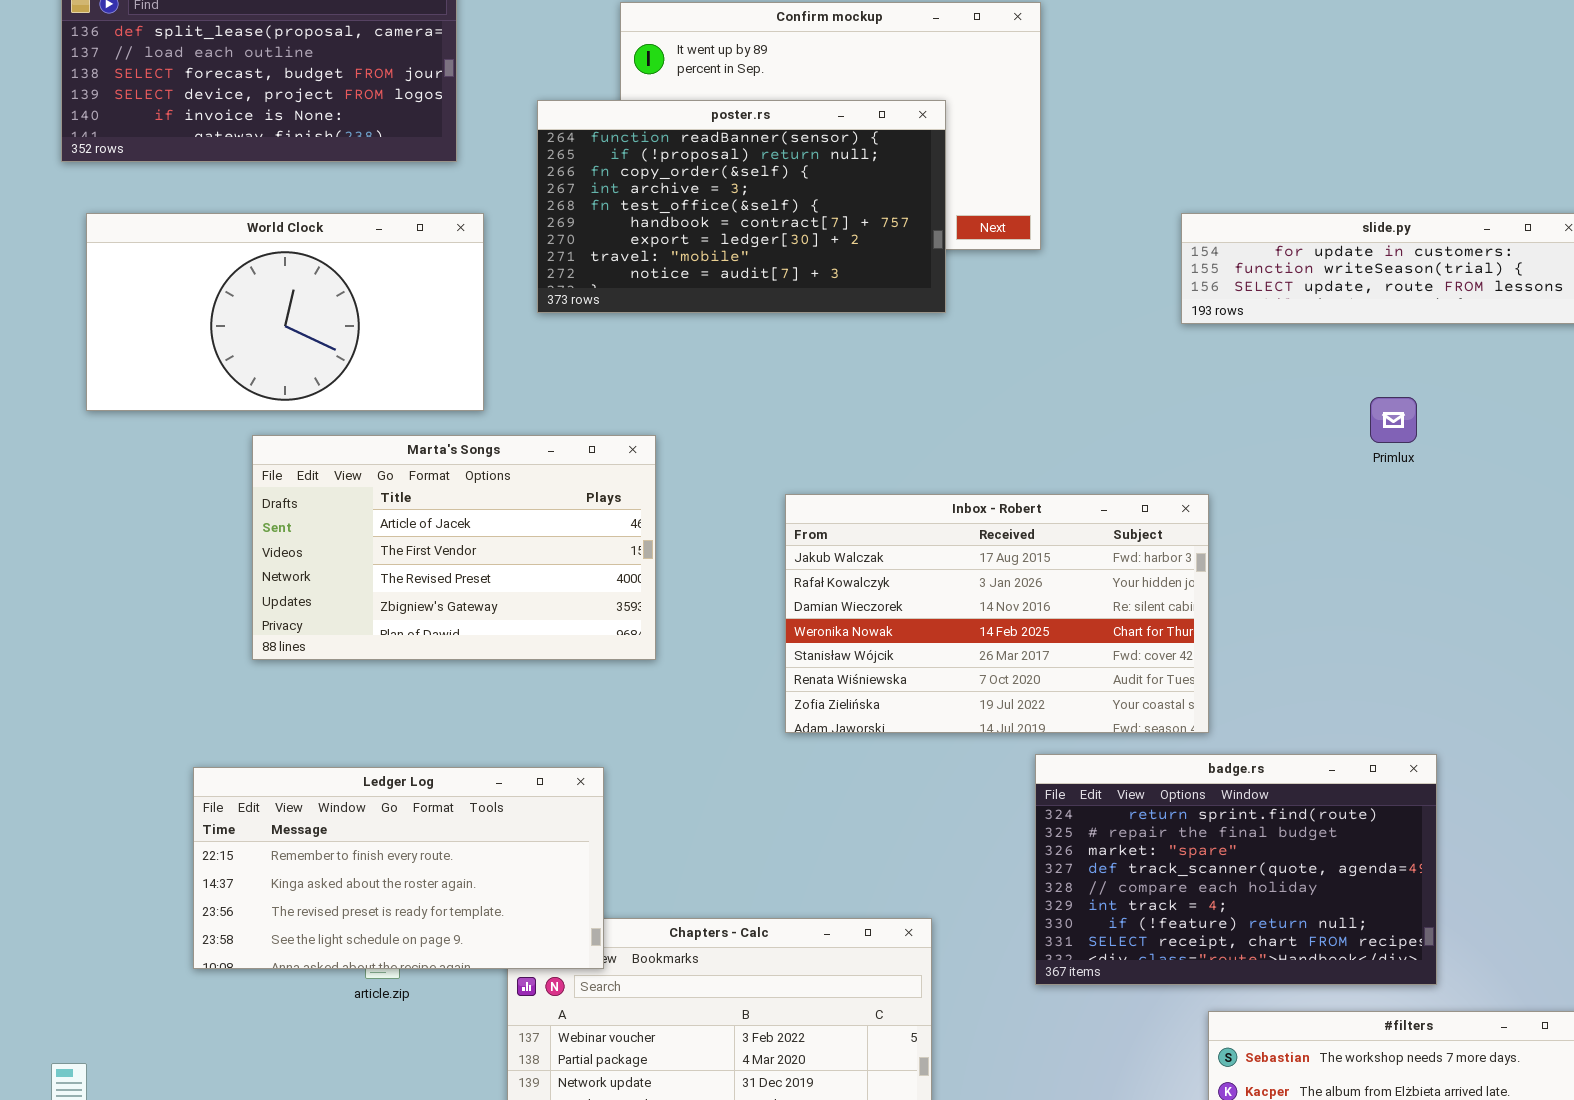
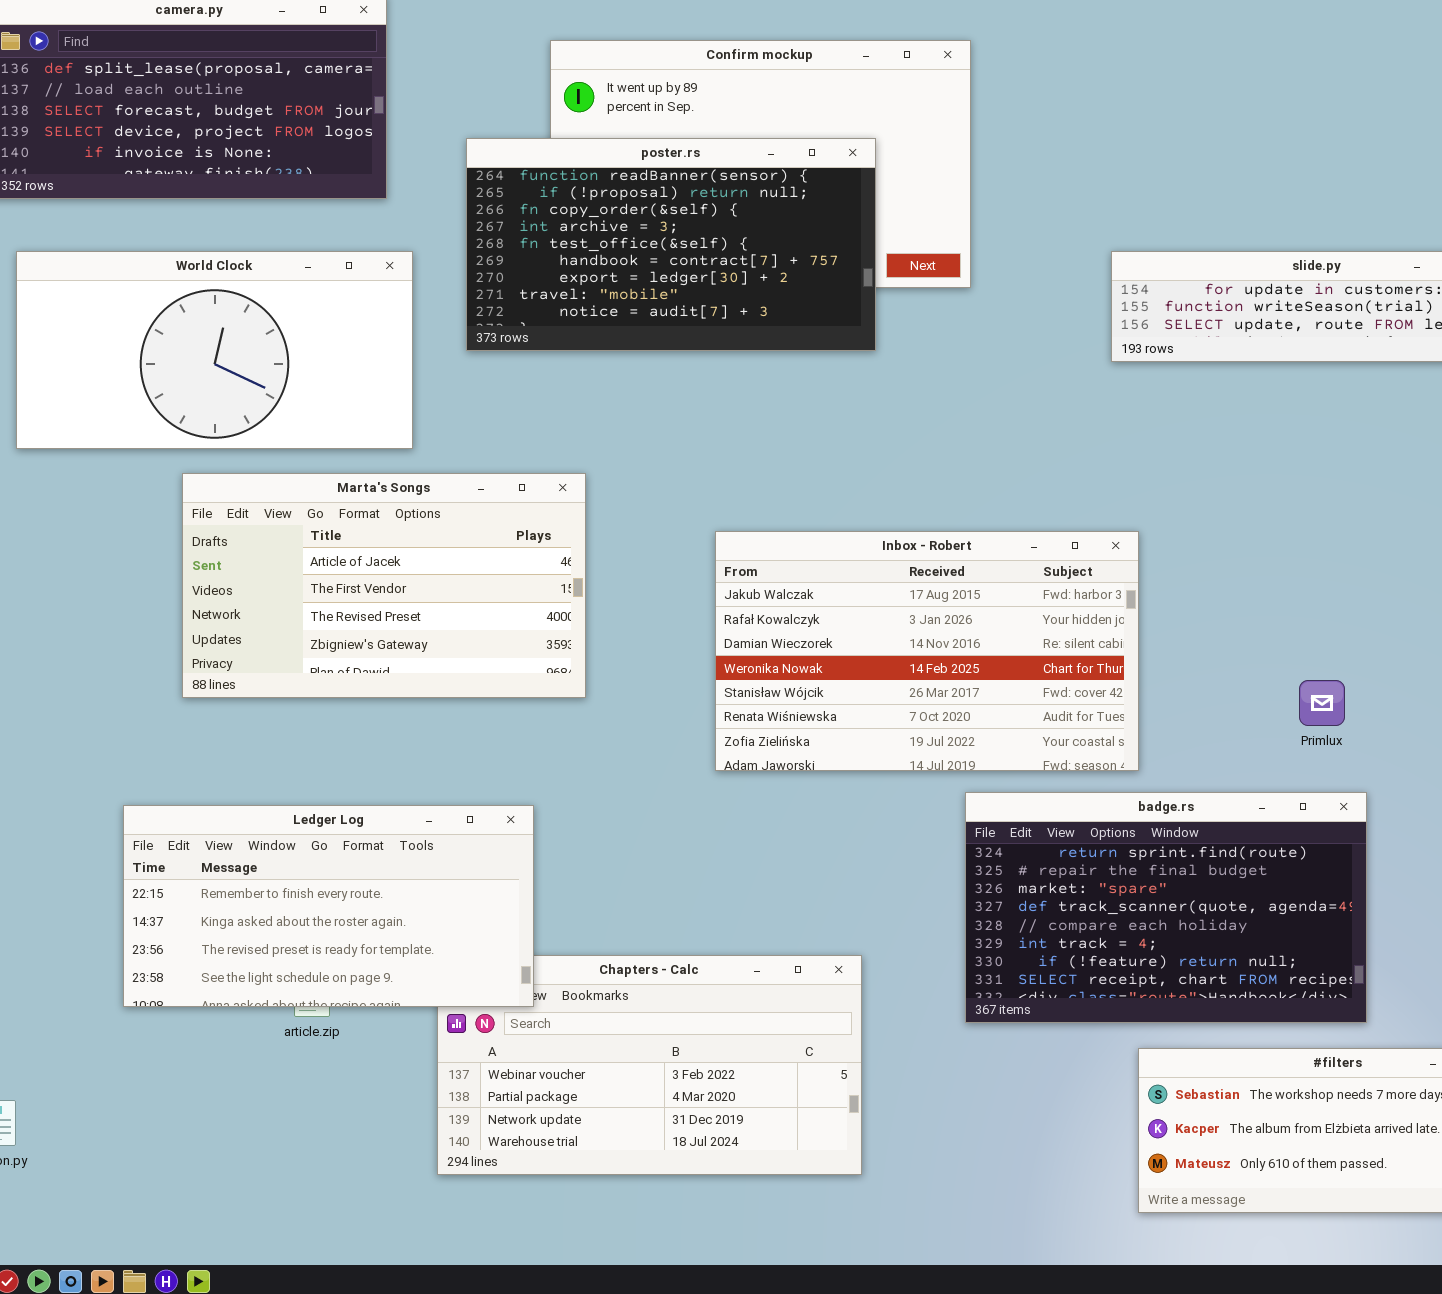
Primlux: [1370,397,1417,443] -> [1299,680,1345,726], moved

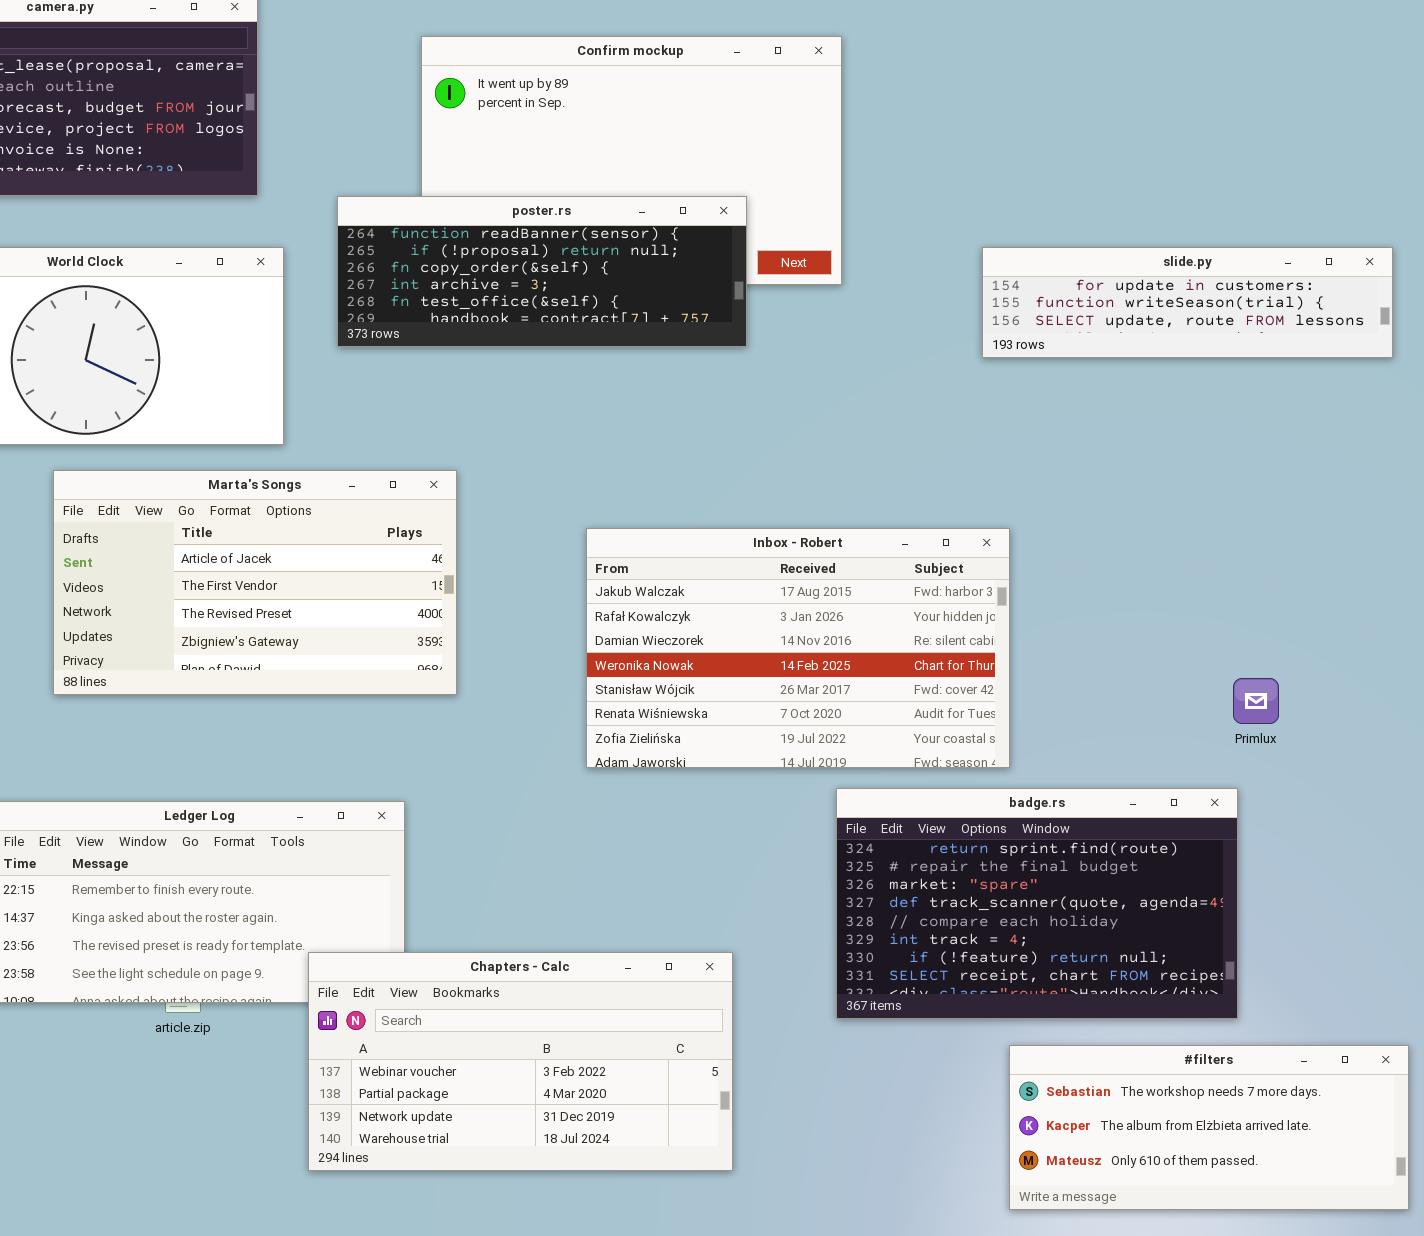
poster.rs: [466,138,876,351] -> [337,196,747,347], resized
Primlux: [1299,680,1345,726] -> [1233,678,1279,724], moved
Chapters - Calc: [437,955,862,1175] -> [308,952,733,1171], raised

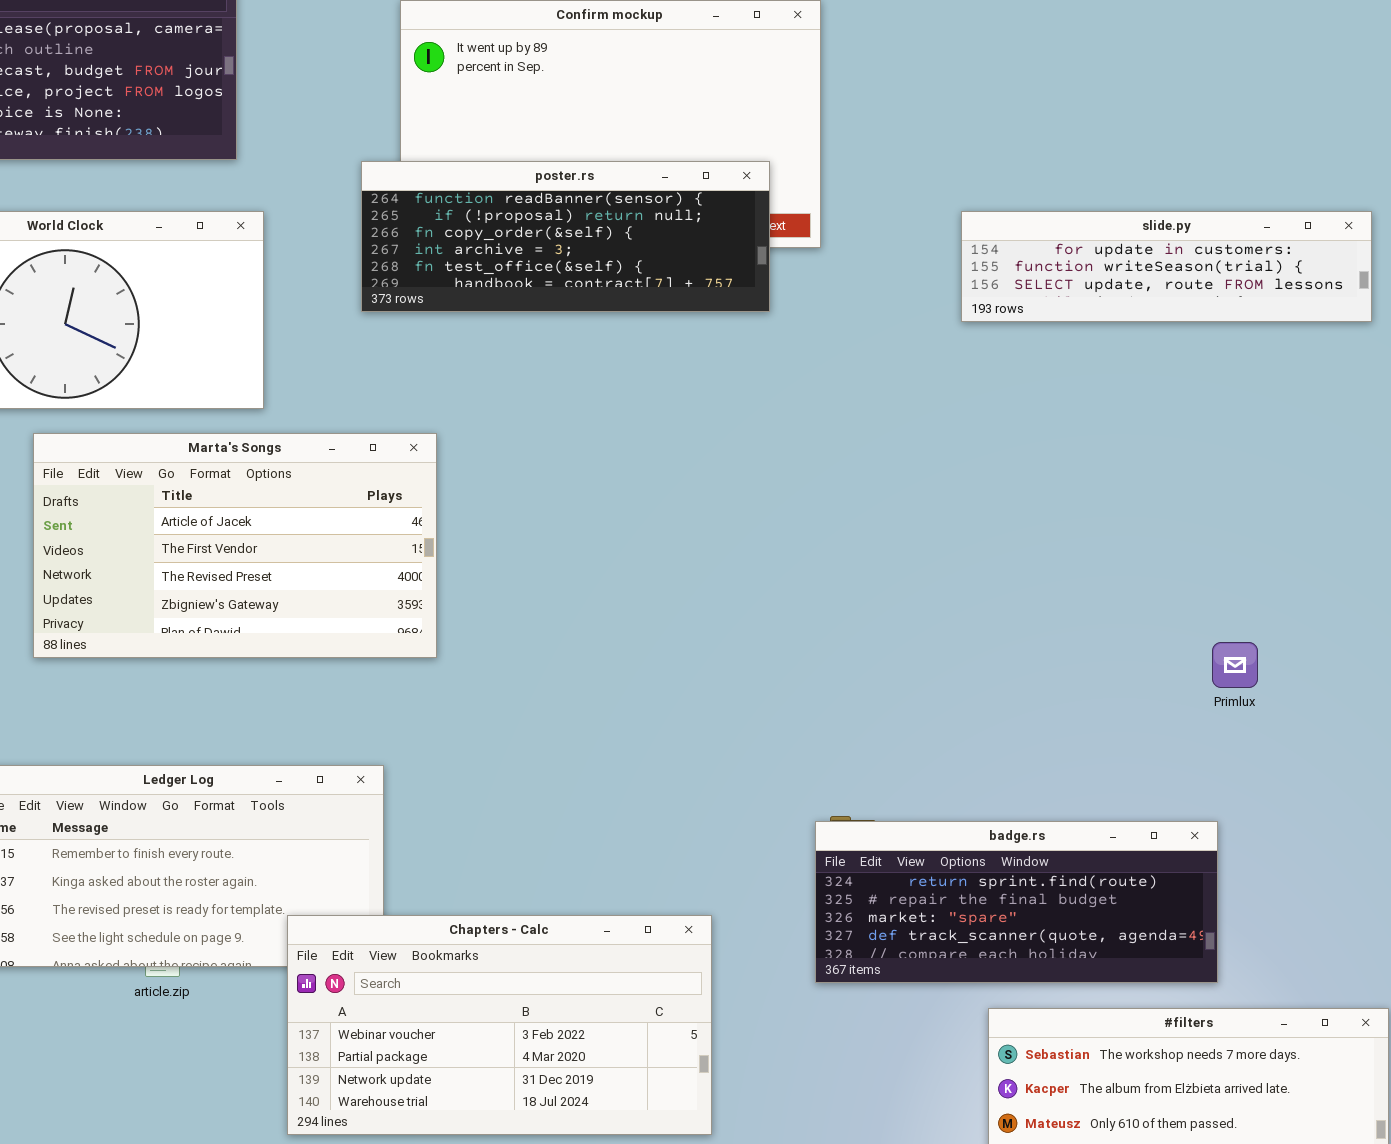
poster.rs: [337,196,747,347] -> [361,161,770,312], moved
Inbox - Robert: [586,528,1010,768] -> none, closed
badge.rs: [836,788,1238,1019] -> [815,821,1218,983], resized

